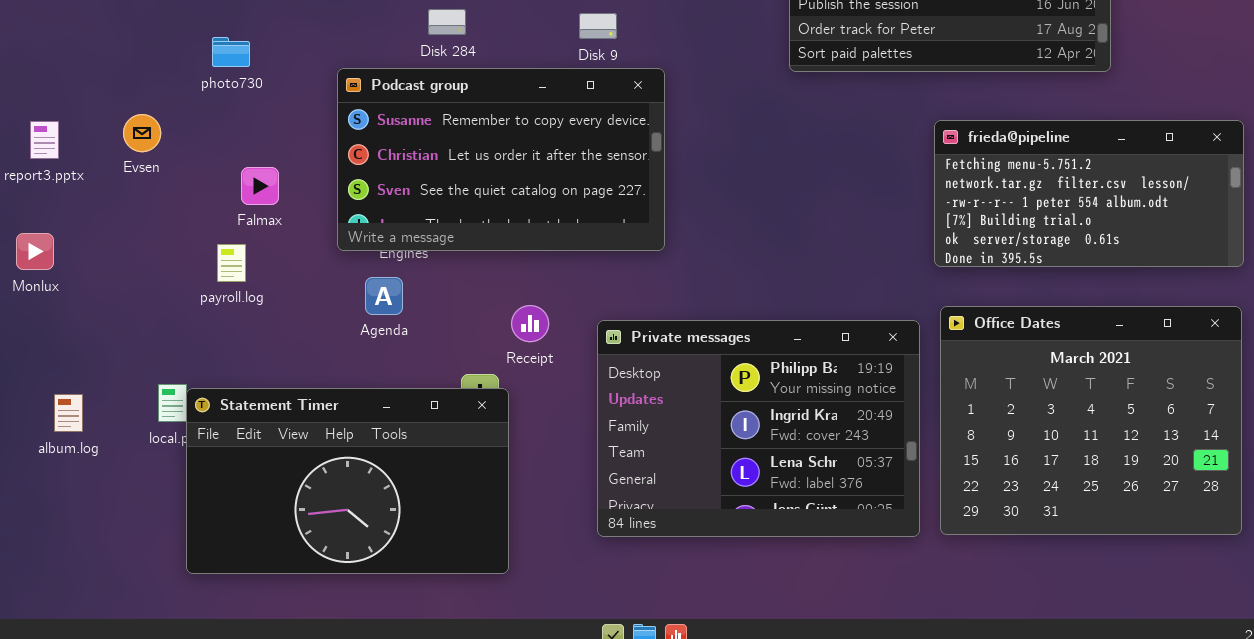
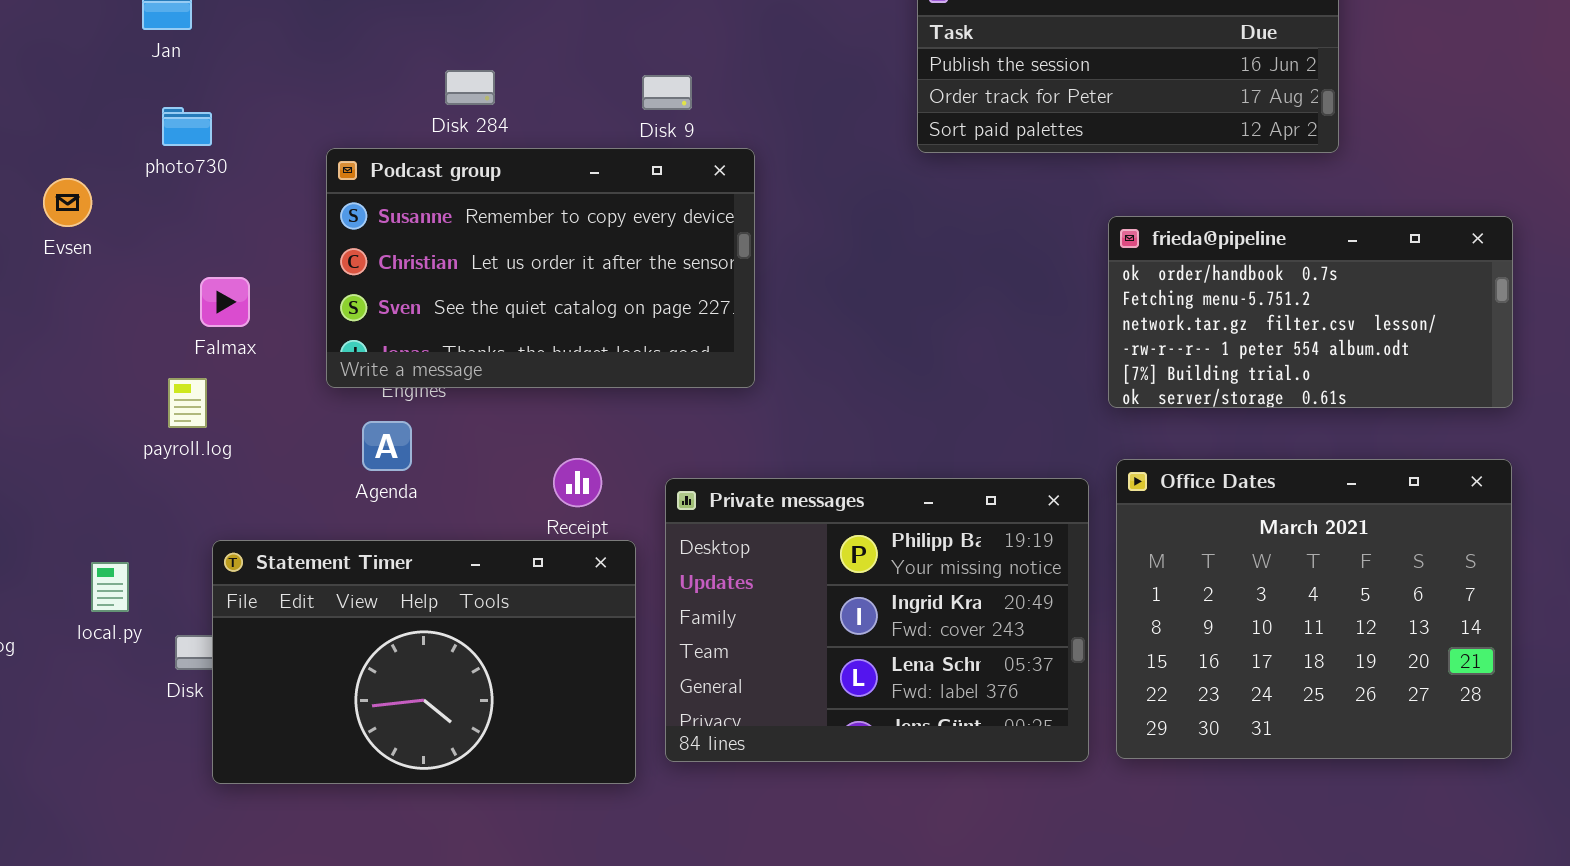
Evsen: [123,114,161,152] -> [43,178,92,227], moved
frieda@pipeline: [934,120,1244,267] -> [1108,216,1513,408], scrolled up 1 row
Statement Timer: [186,388,509,574] -> [212,540,636,784], moved

